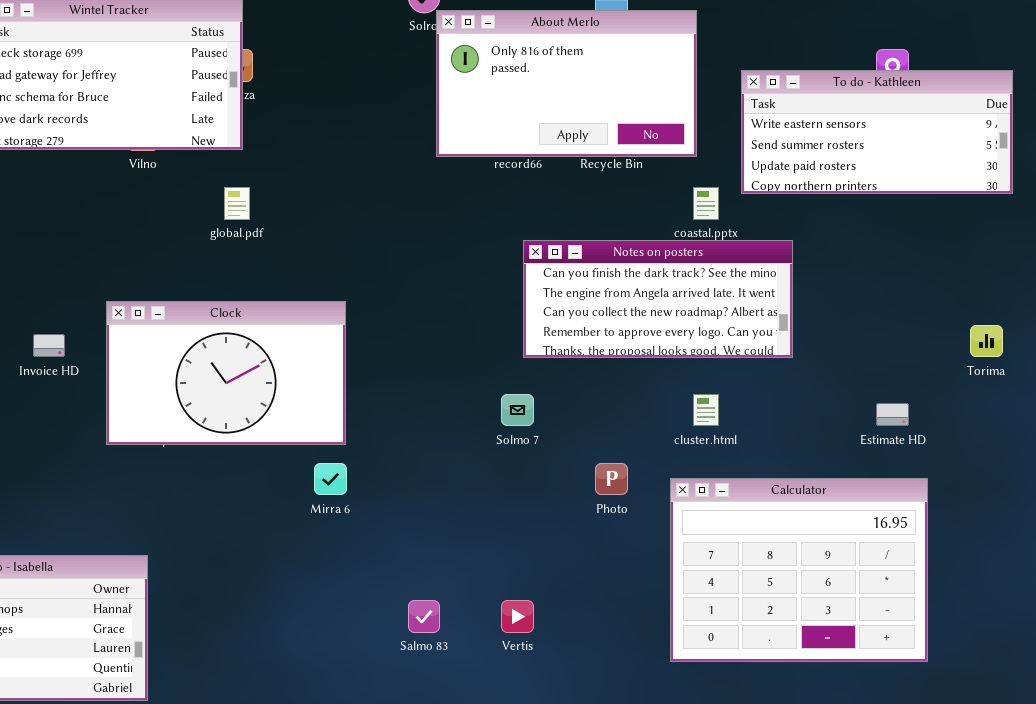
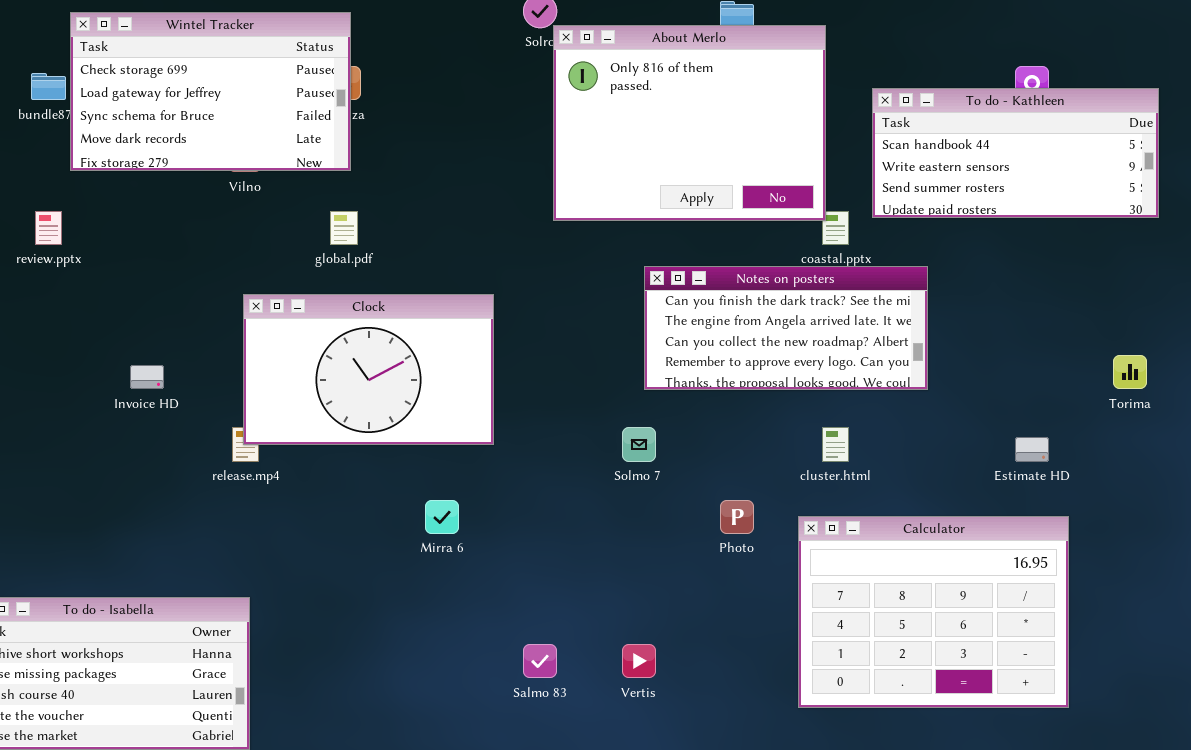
About Merlo: [436,10,697,157] -> [553,25,826,221], resized
To do - Kathleen: [741,70,1013,194] -> [872,88,1159,218], scrolled up 1 row
Clock: [106,301,346,445] -> [243,294,494,445], moved

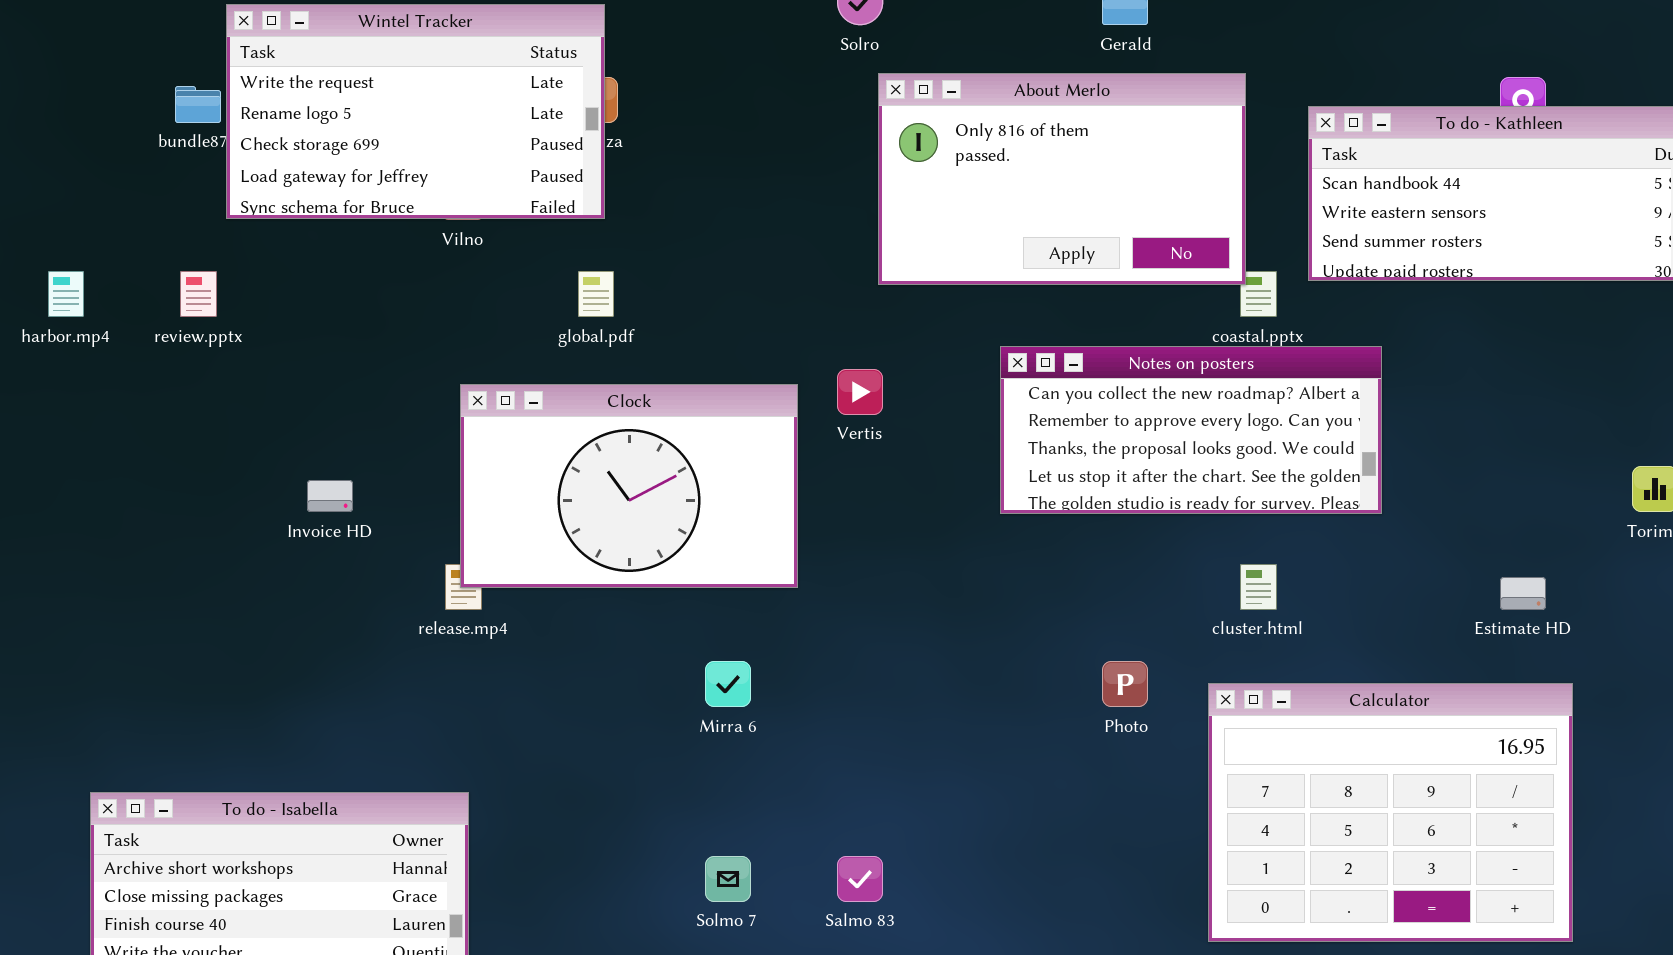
Wintel Tracker: [70,12,351,171] -> [226,4,605,219], scrolled up 2 rows
About Merlo: [553,25,826,221] -> [878,73,1246,285], resized
Notes on posters: [644,266,928,390] -> [1000,346,1382,514], scrolled down 2 rows
Solmo 7: [622,427,656,462] -> [705,856,751,902], moved
Vertis: [622,644,656,678] -> [837,369,883,415], moved

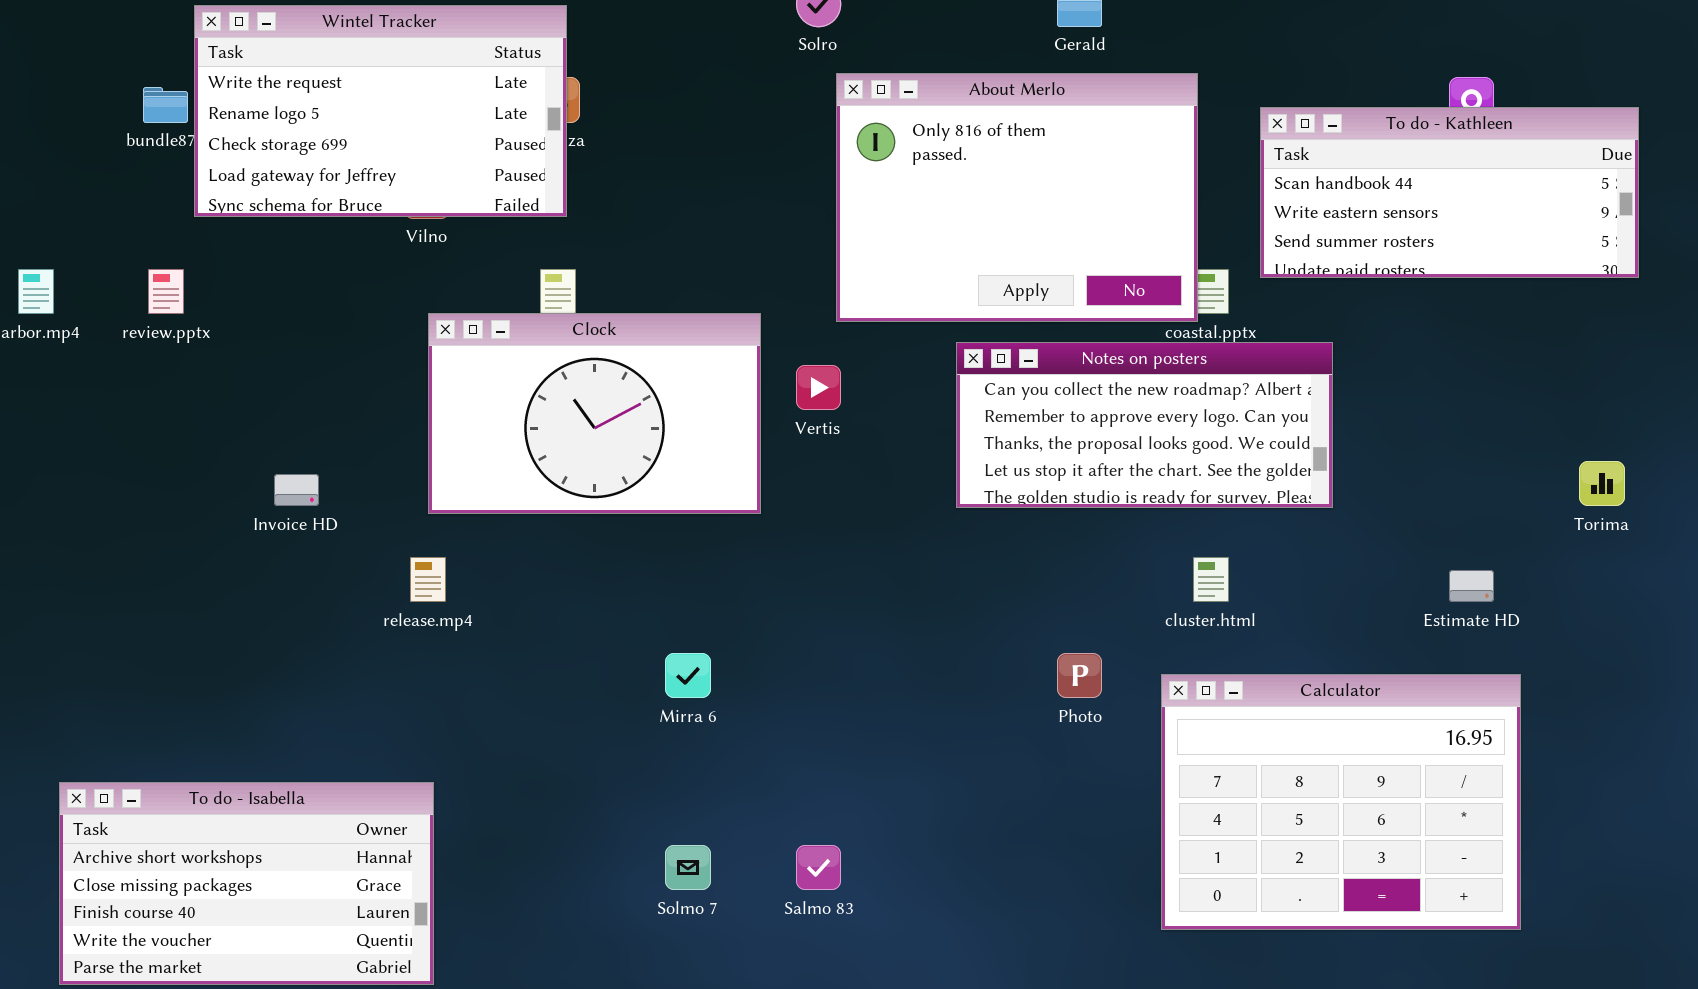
About Merlo: [878,73,1246,285] -> [836,73,1198,322], resized
Clock: [460,384,798,588] -> [428,313,761,514], moved

